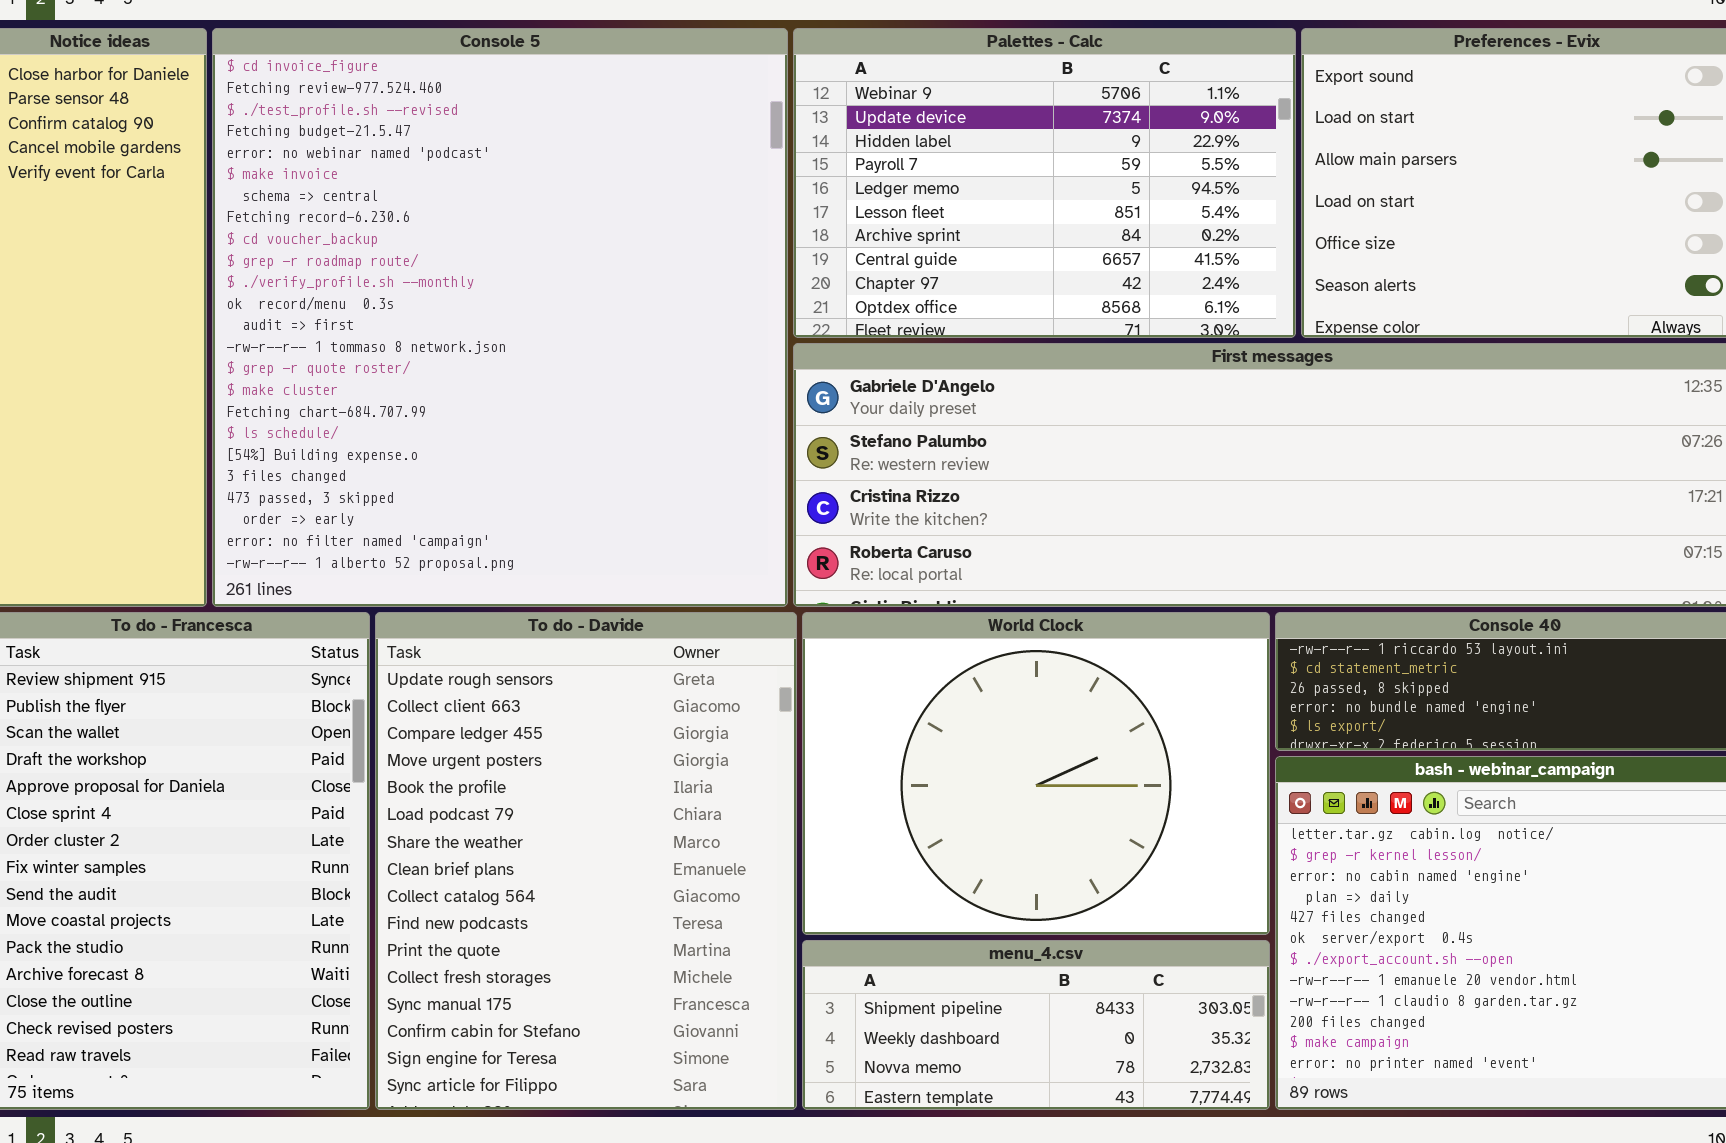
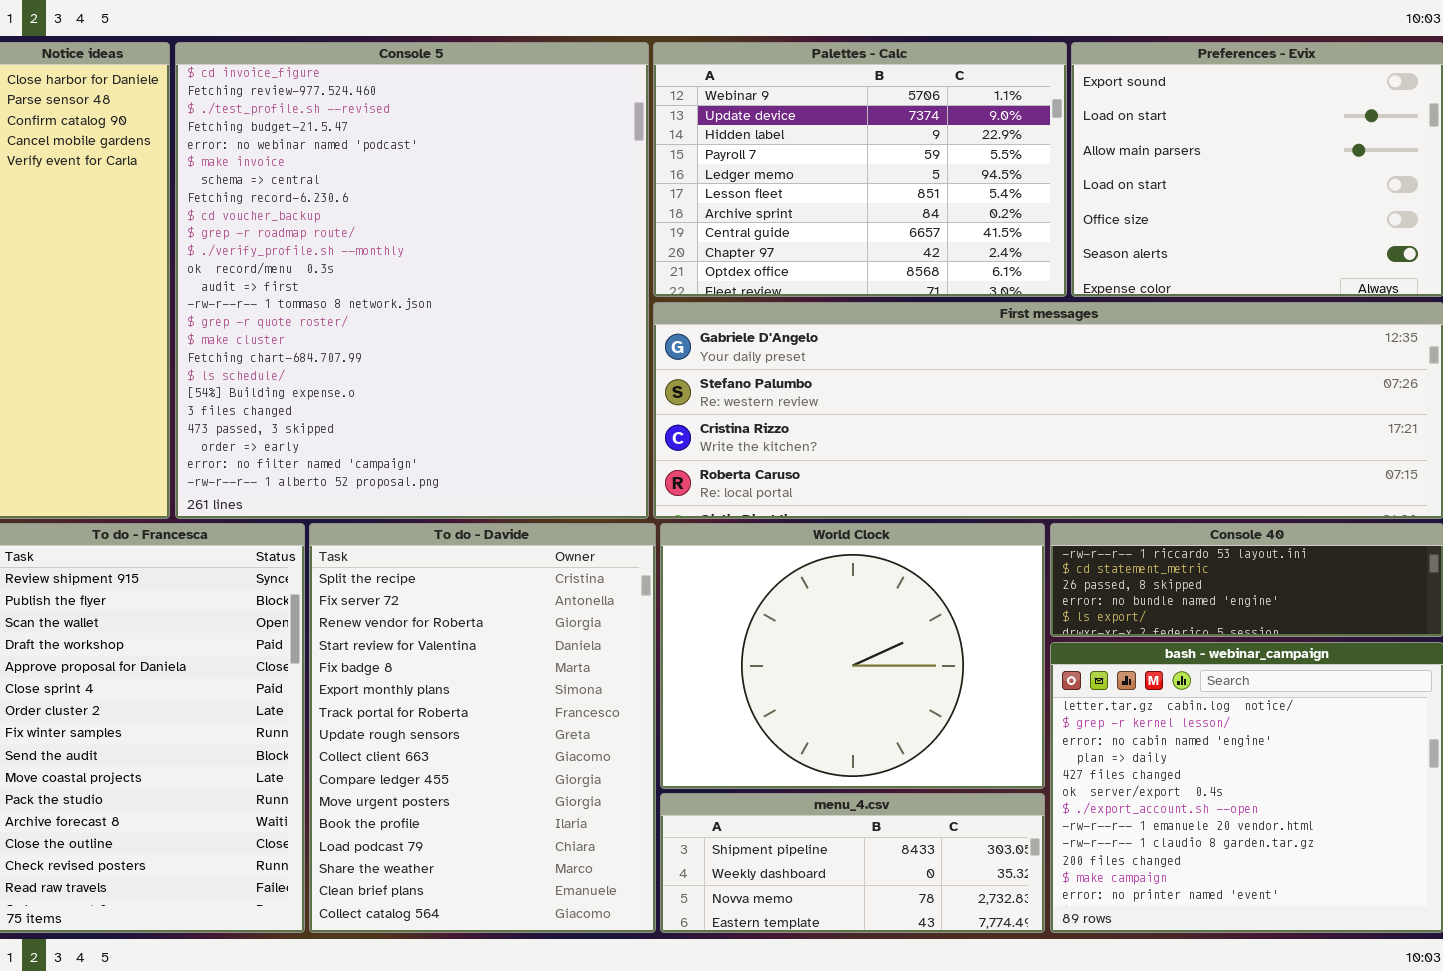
To do - Davide: [375,612,797,1110] -> [309,523,656,933], scrolled up 7 rows

